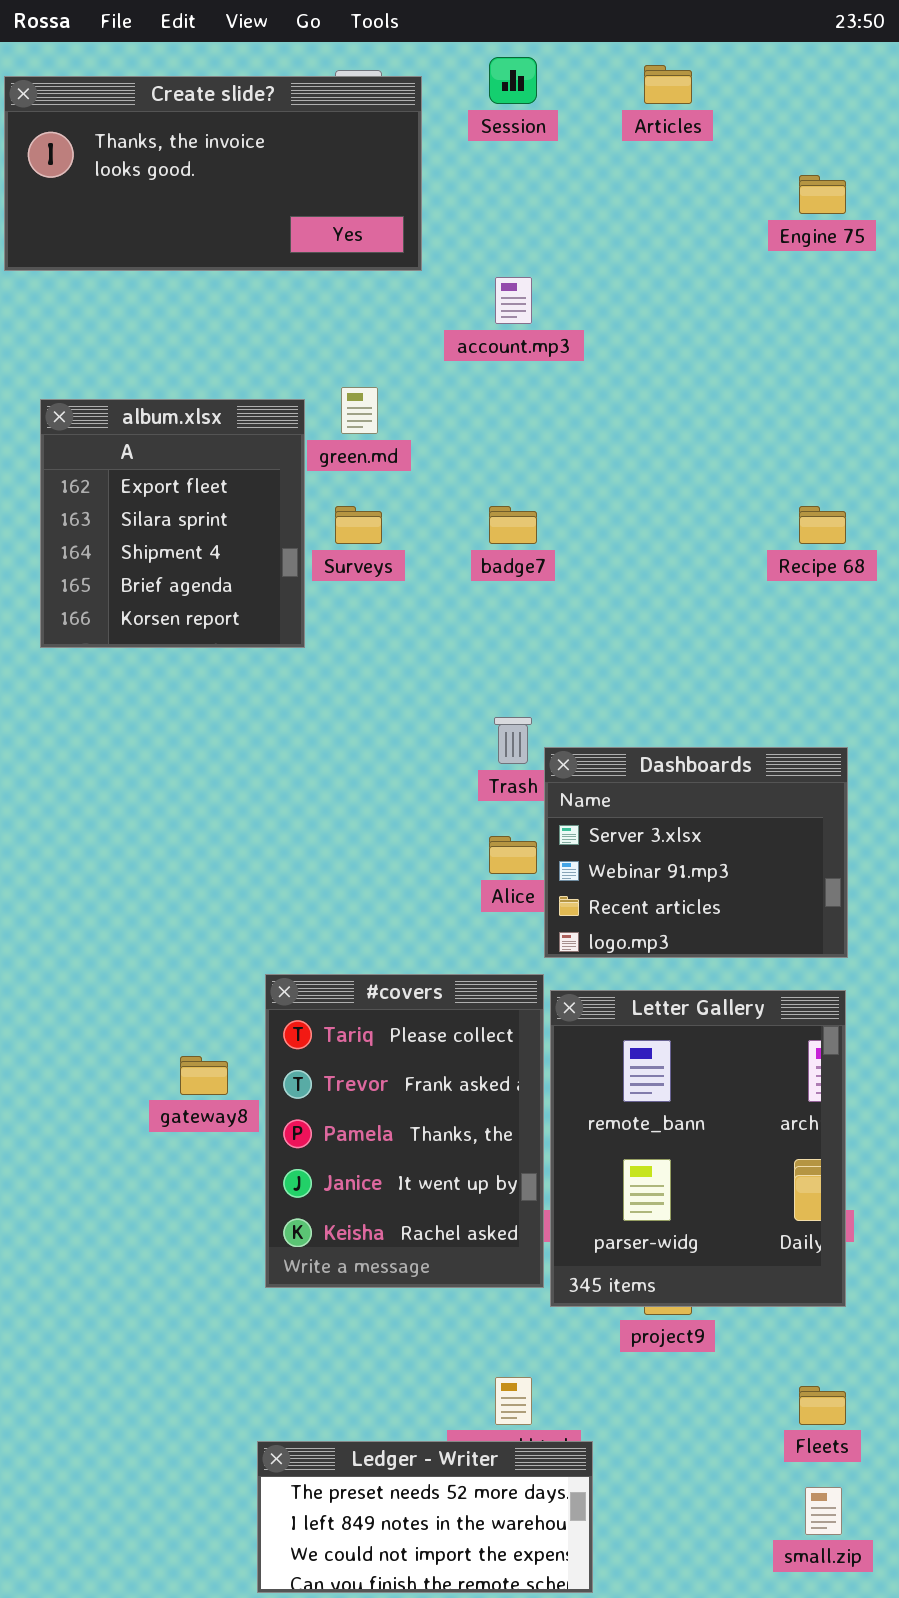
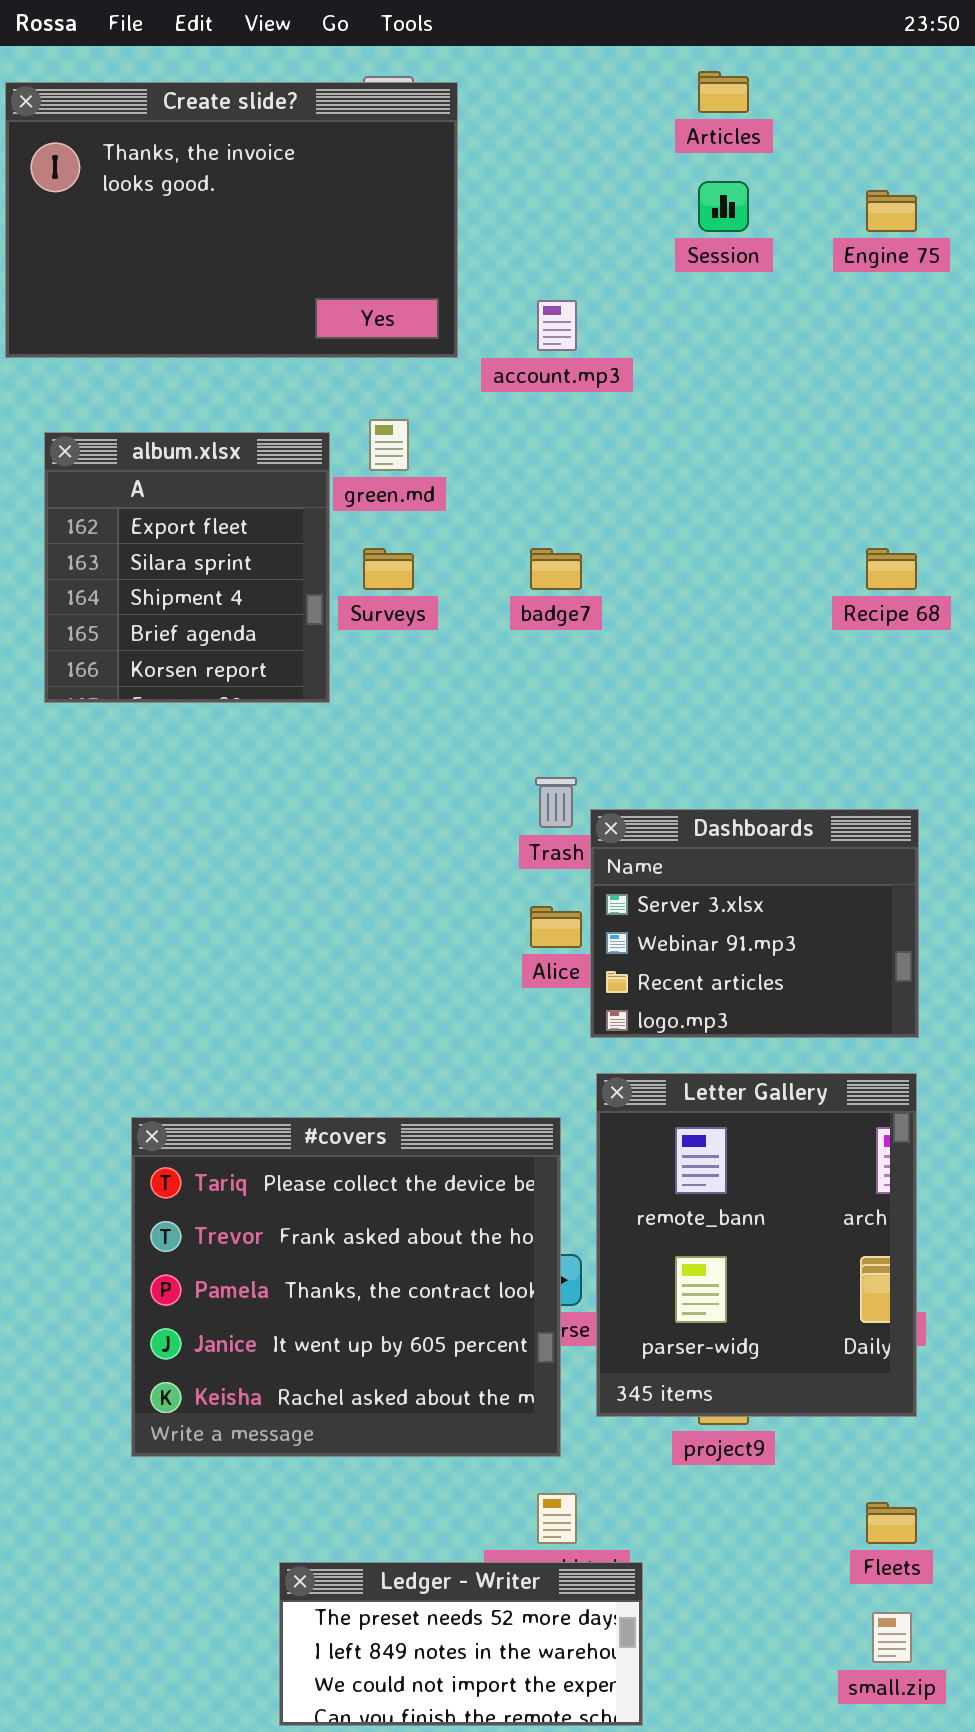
Session: [489,57,537,104] -> [698,181,749,232], moved
Create slide?: [4,76,422,271] -> [5,82,458,358], resized
#covers: [265,974,544,1288] -> [131,1117,561,1457], moved, resized

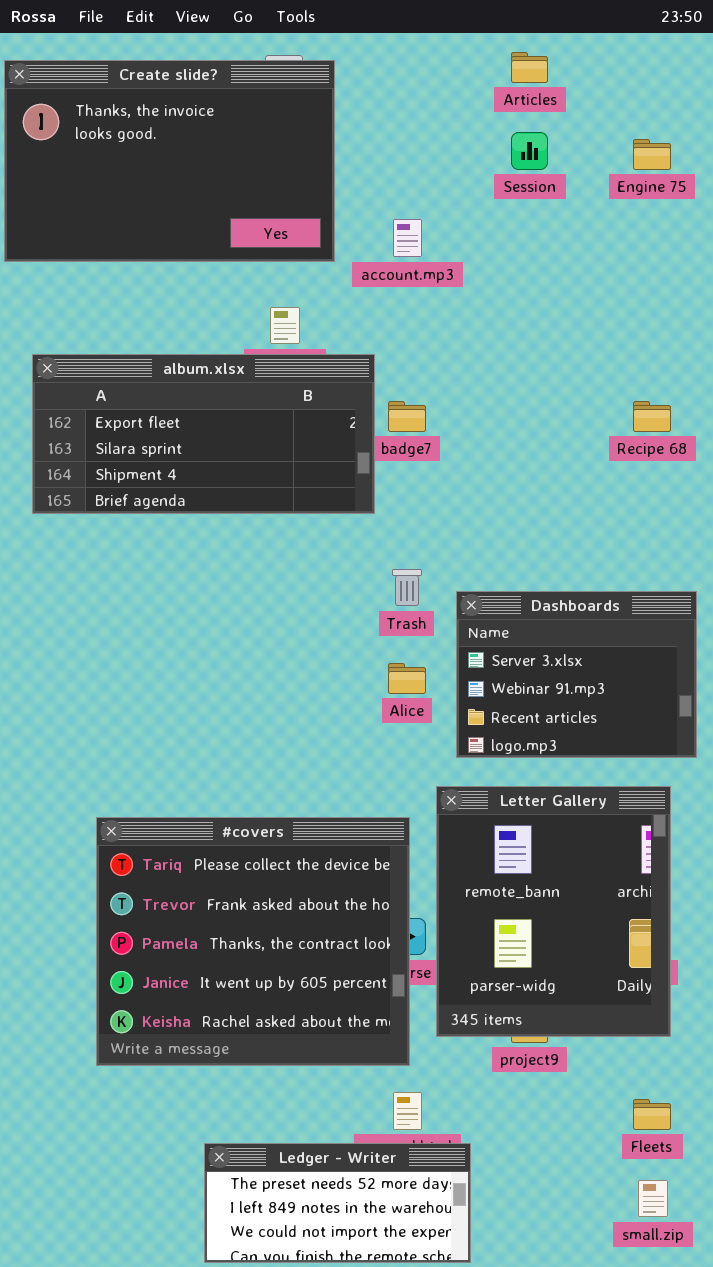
album.xlsx: [44,432,330,703] -> [32,354,375,514], resized
Dashboards: [590,809,919,1038] -> [456,591,697,758], moved

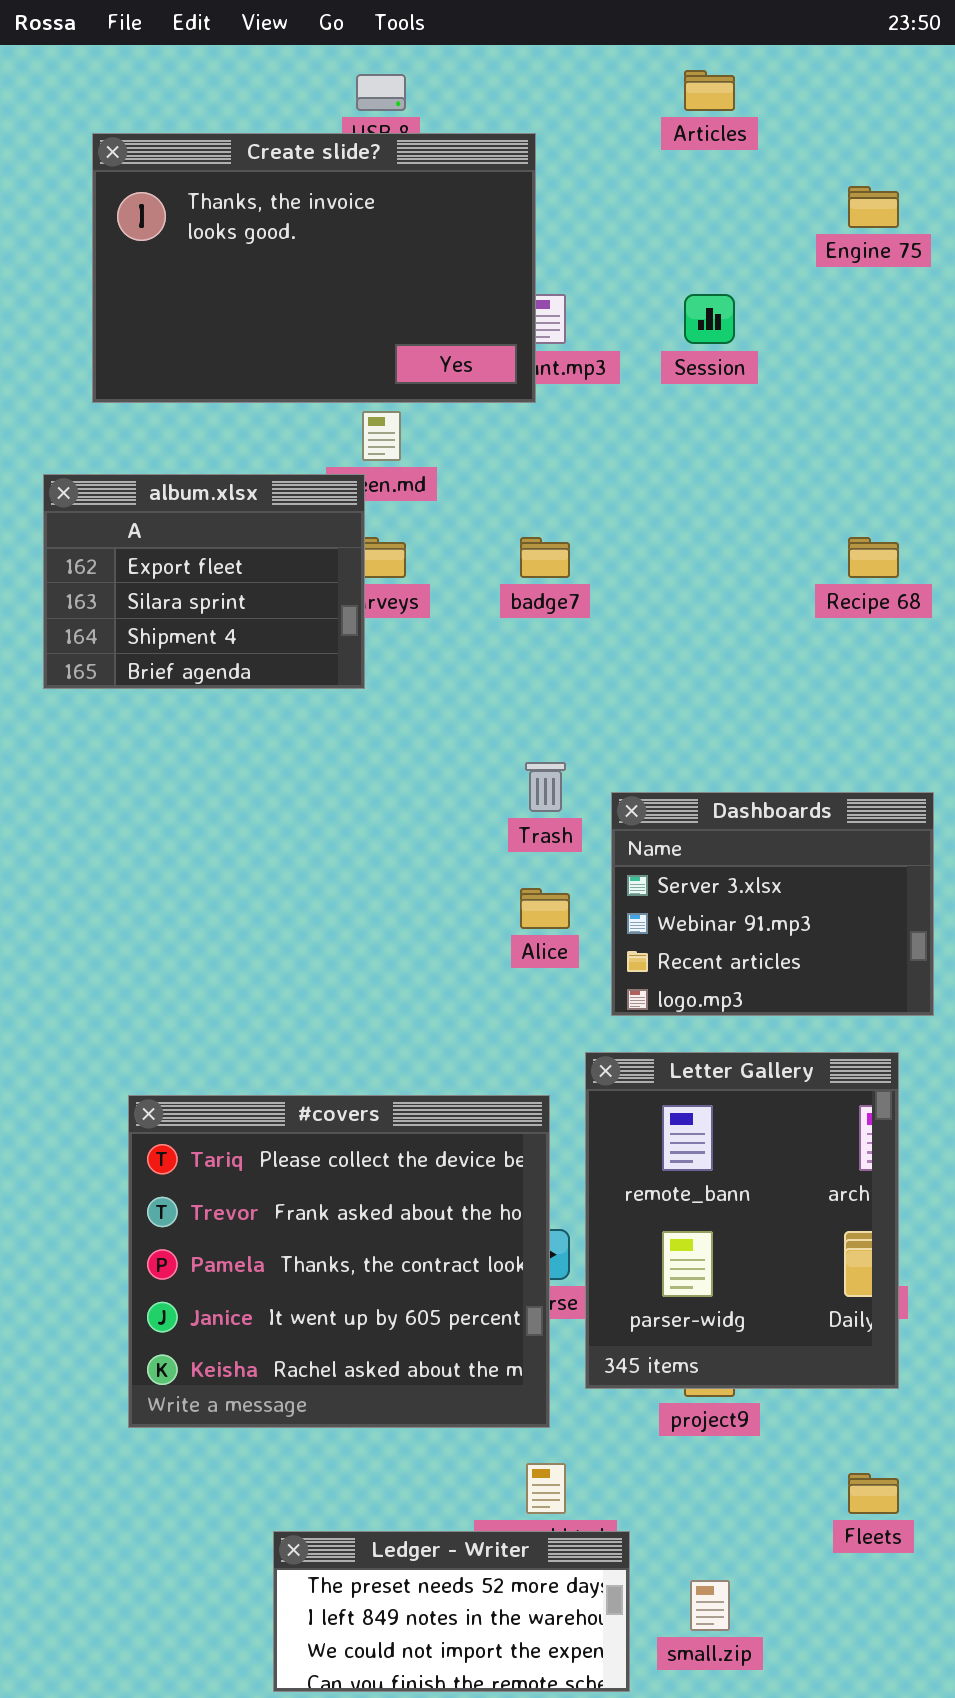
Create slide?: [4,60,335,262] -> [92,133,536,403], moved
Session: [511,132,548,170] -> [684,294,735,344], moved
album.xlsx: [32,354,375,514] -> [43,474,365,689], resized
small.zip: [638,1180,668,1217] -> [690,1580,730,1631], moved

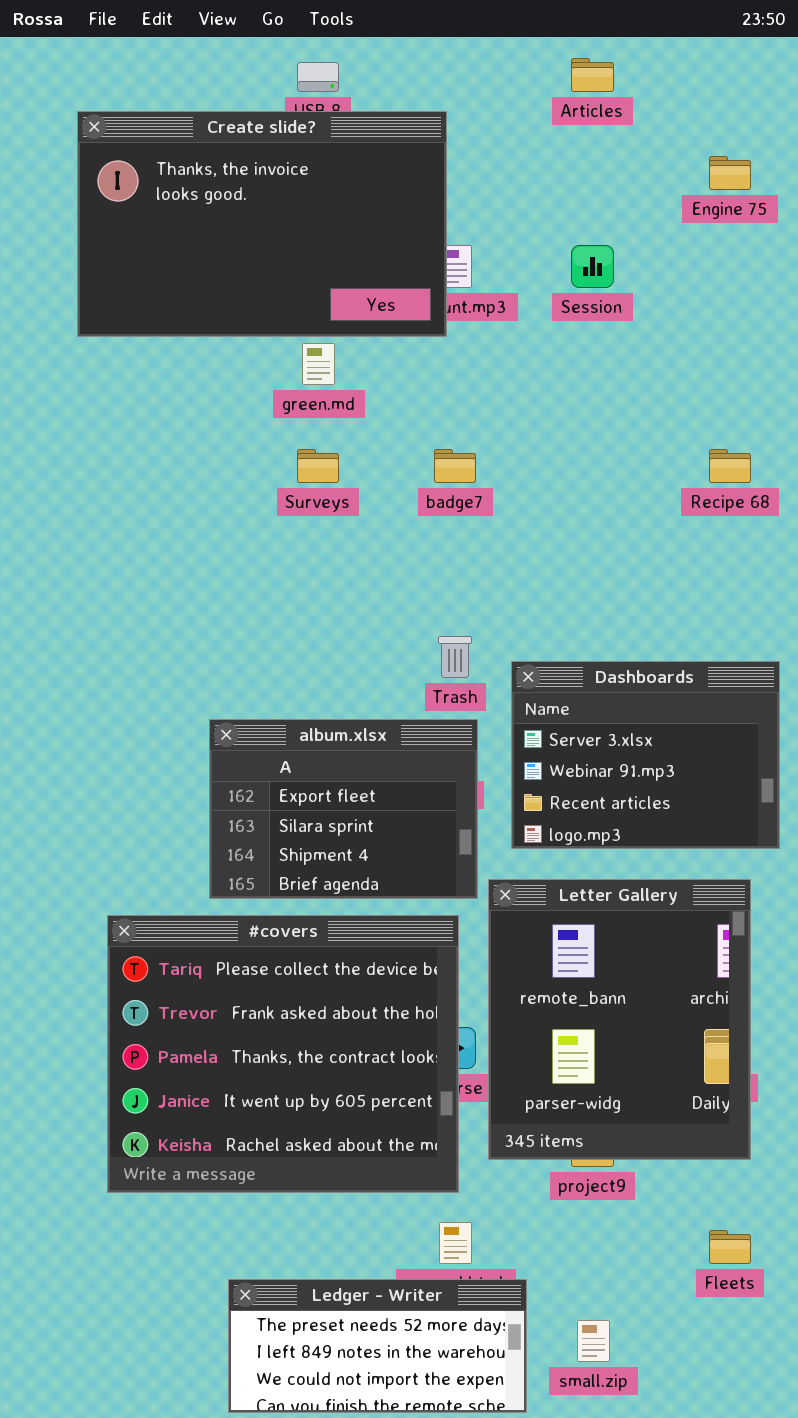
album.xlsx: [43,474,365,689] -> [209,719,478,899], moved

